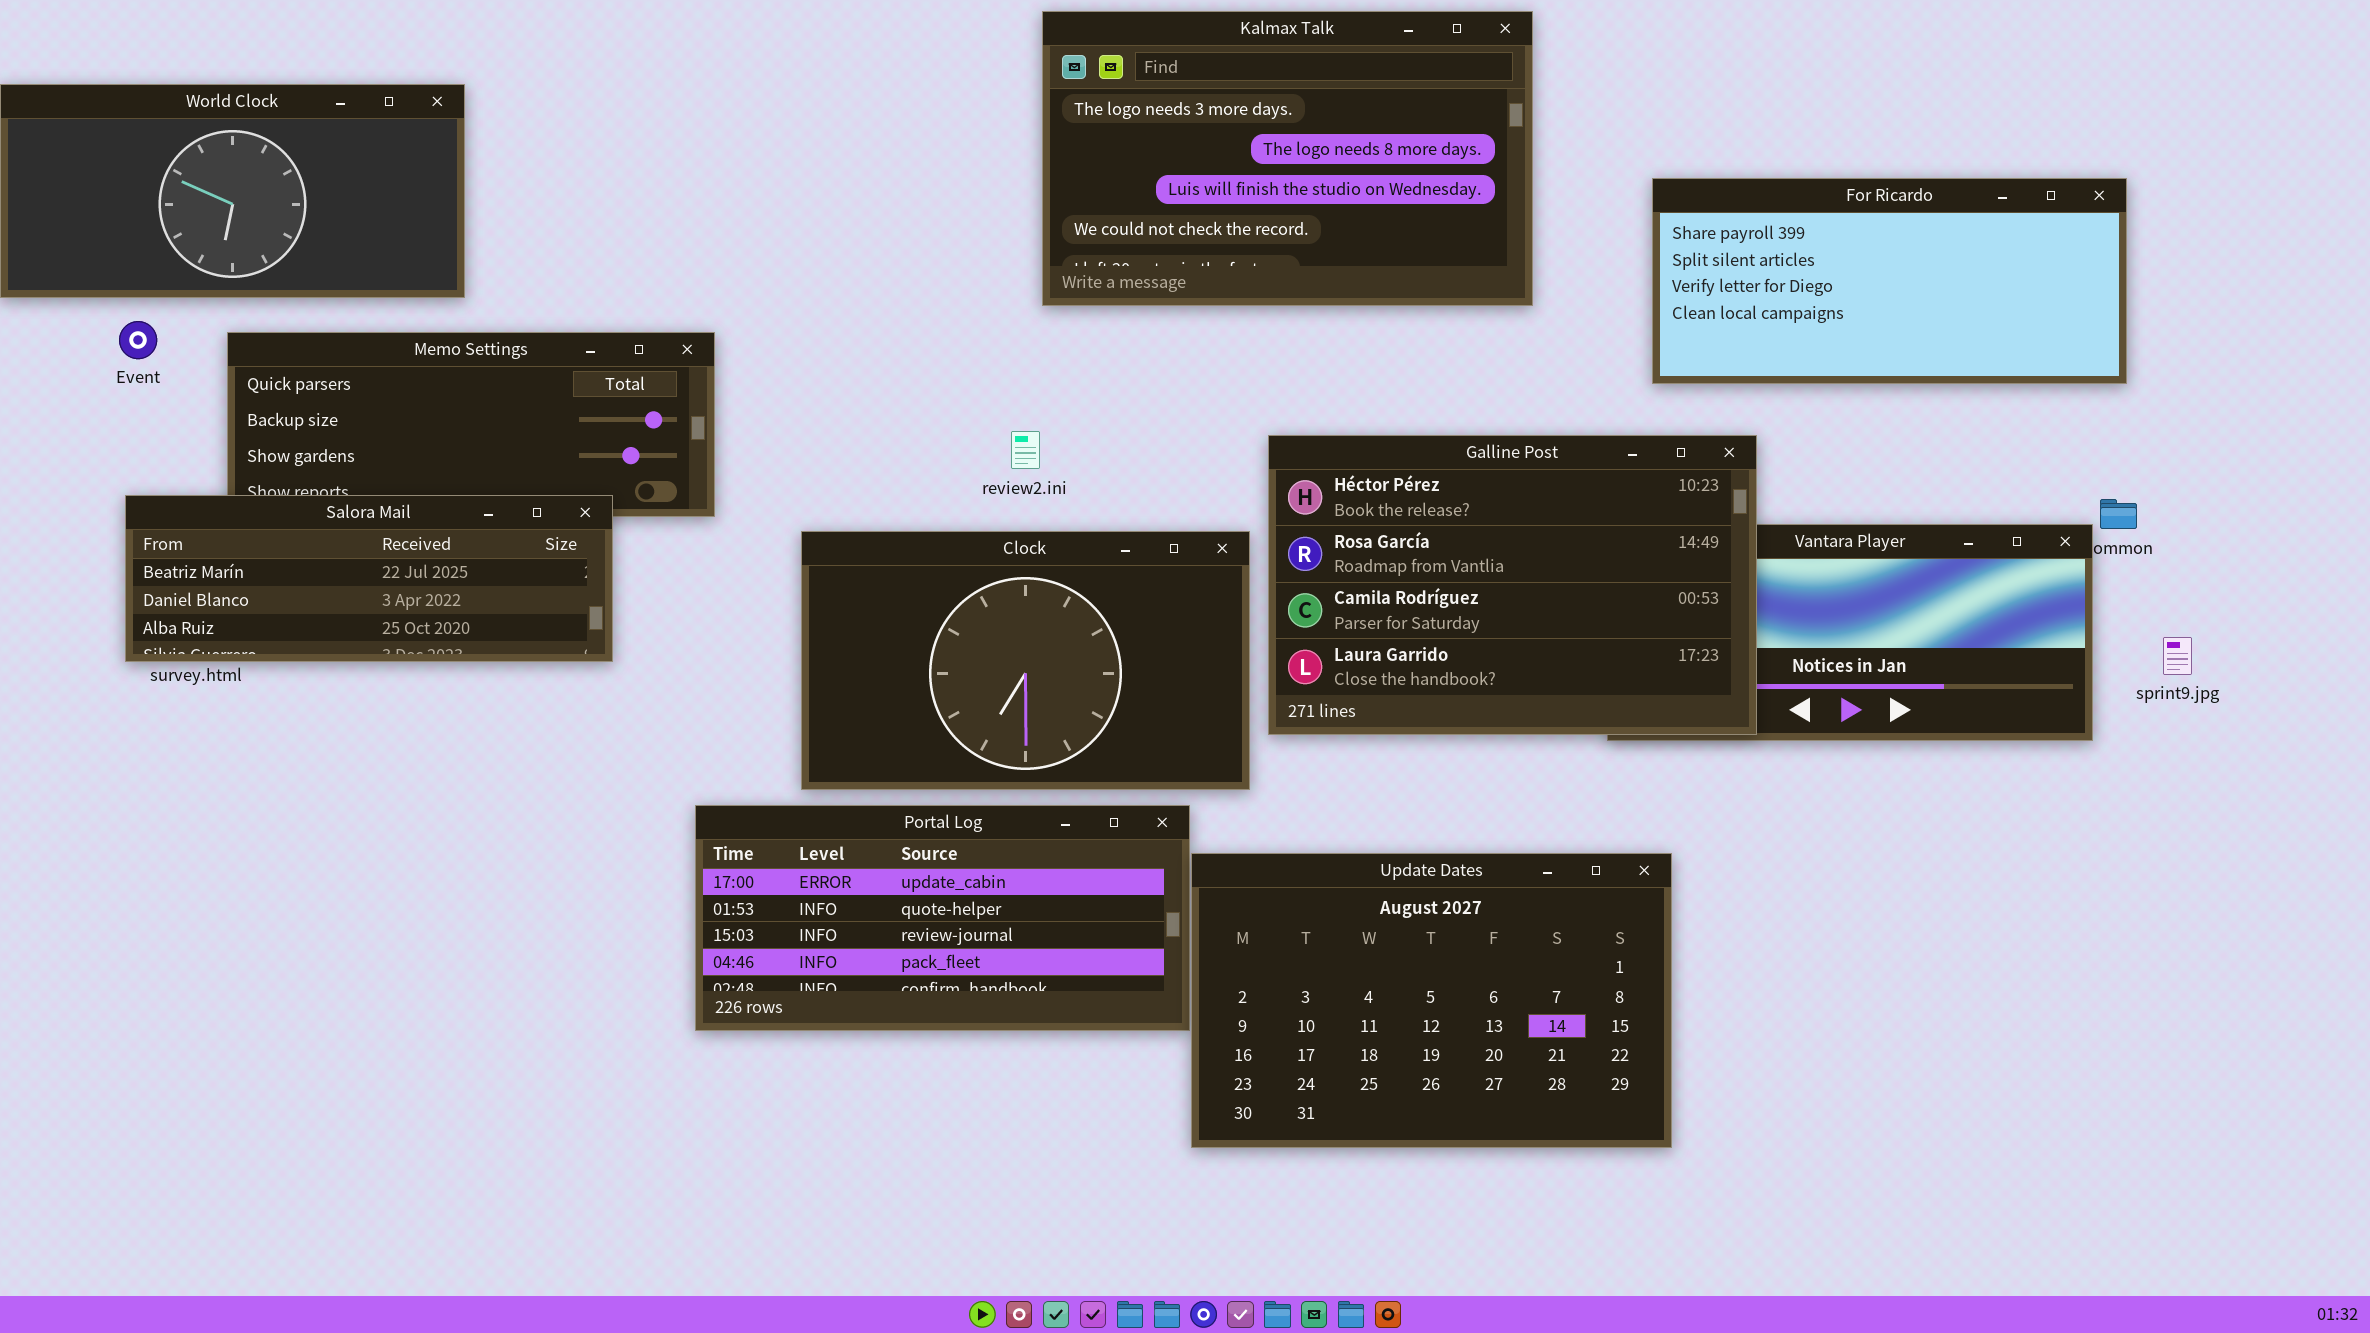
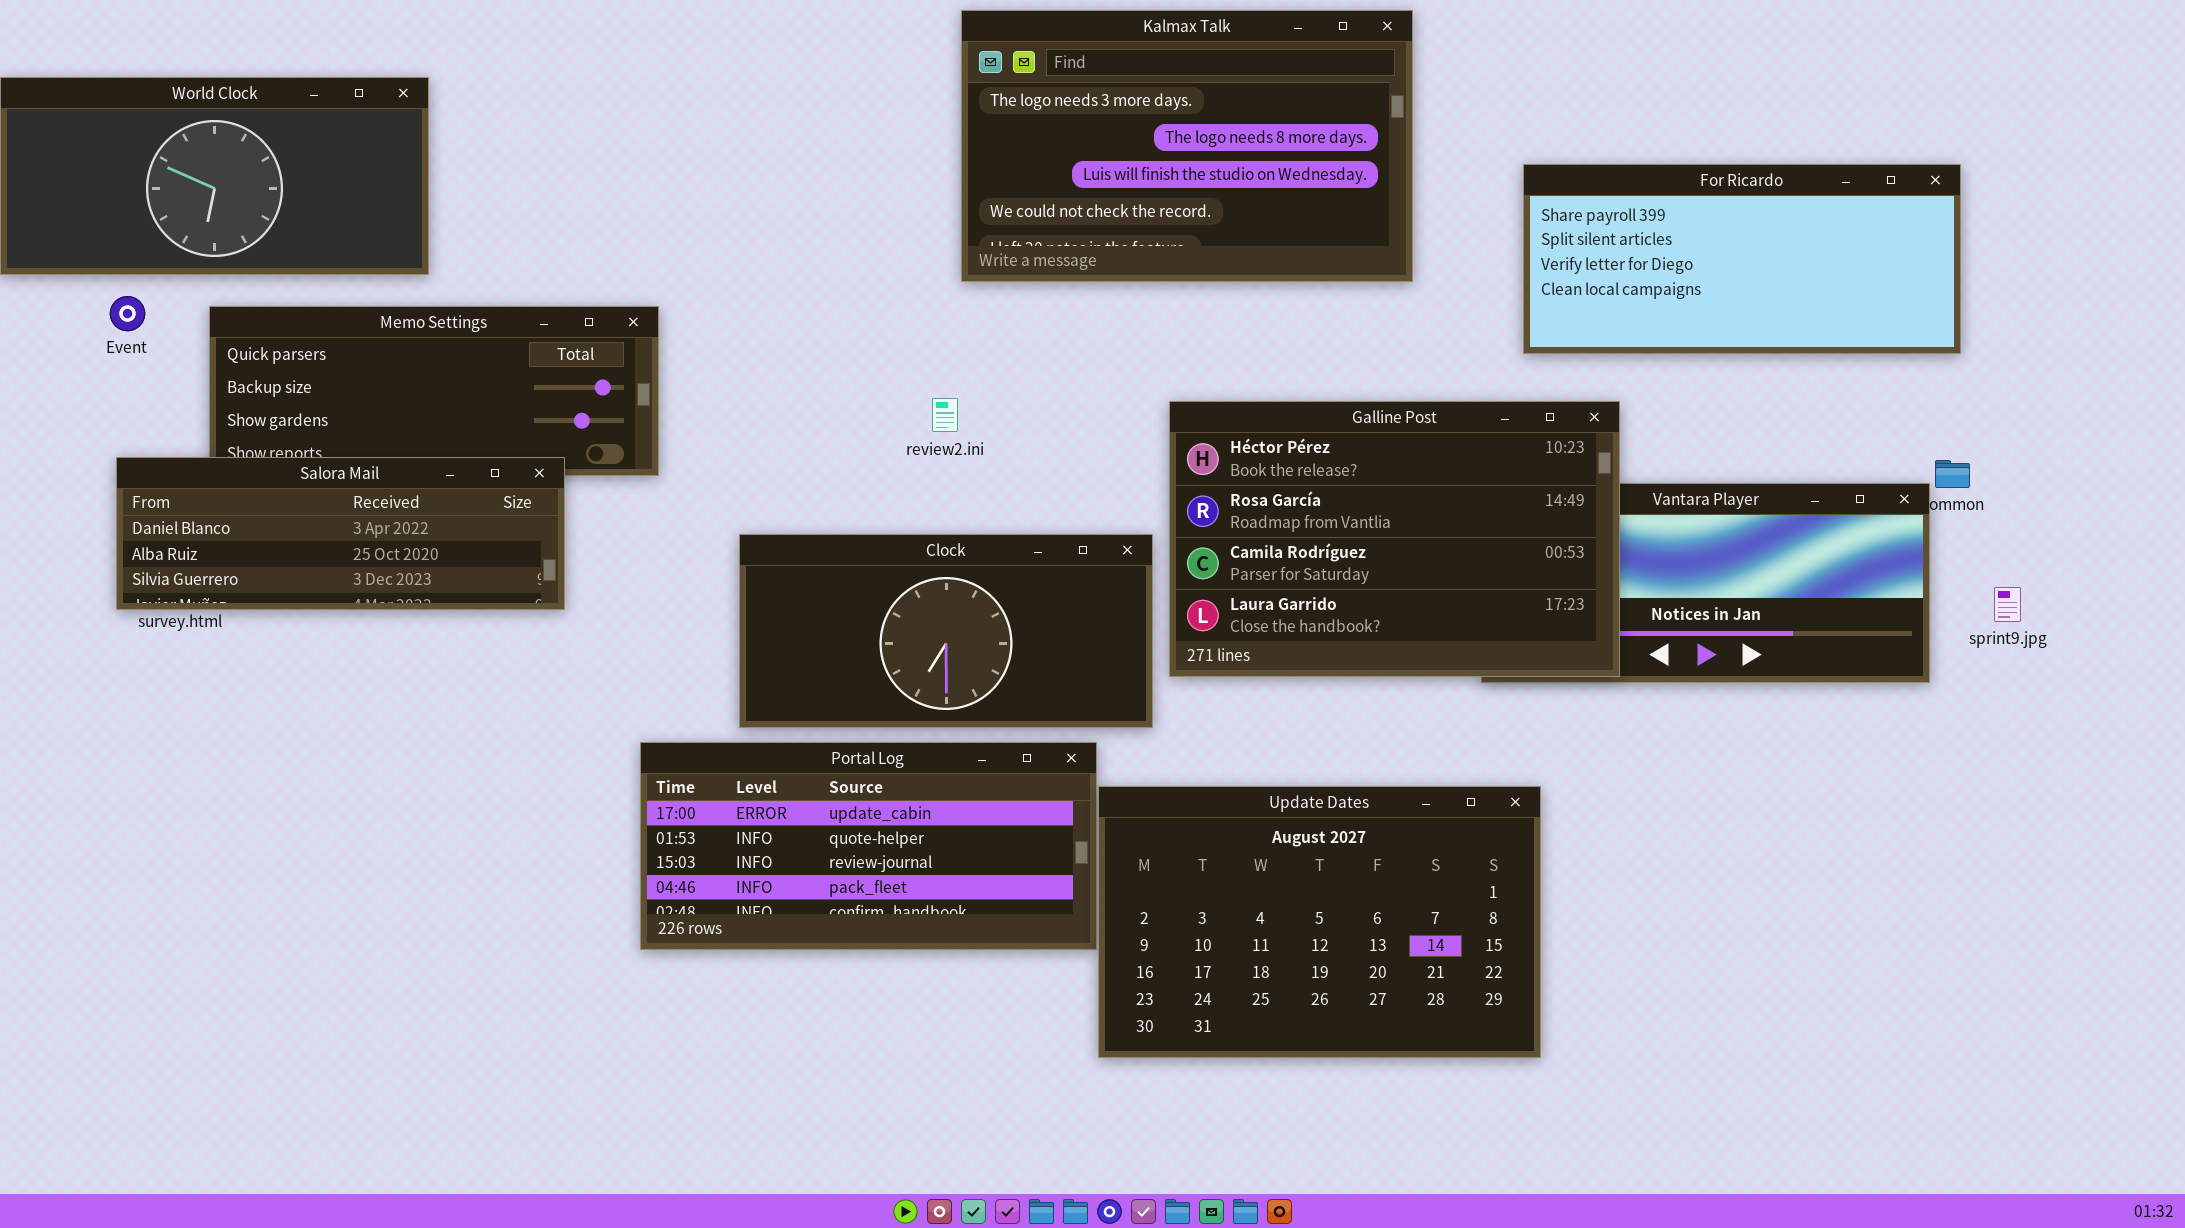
Salora Mail: [125,495,613,662] -> [116,457,565,610], scrolled down 1 row
Clock: [801,531,1250,790] -> [739,534,1153,728], resized

